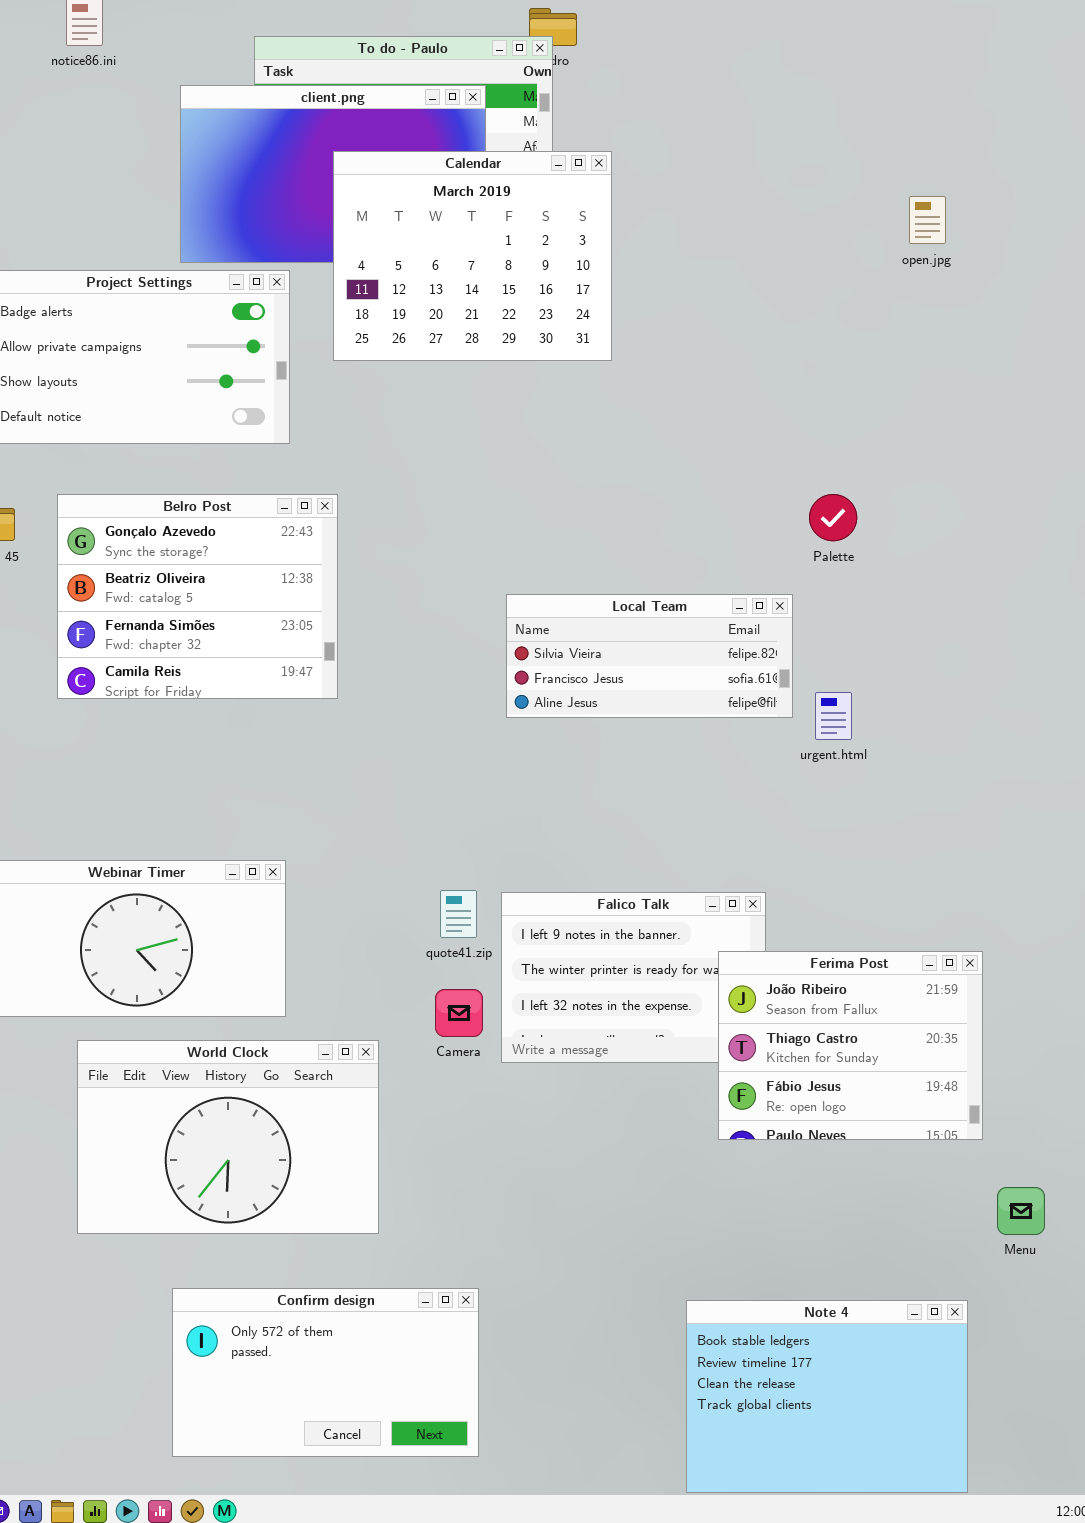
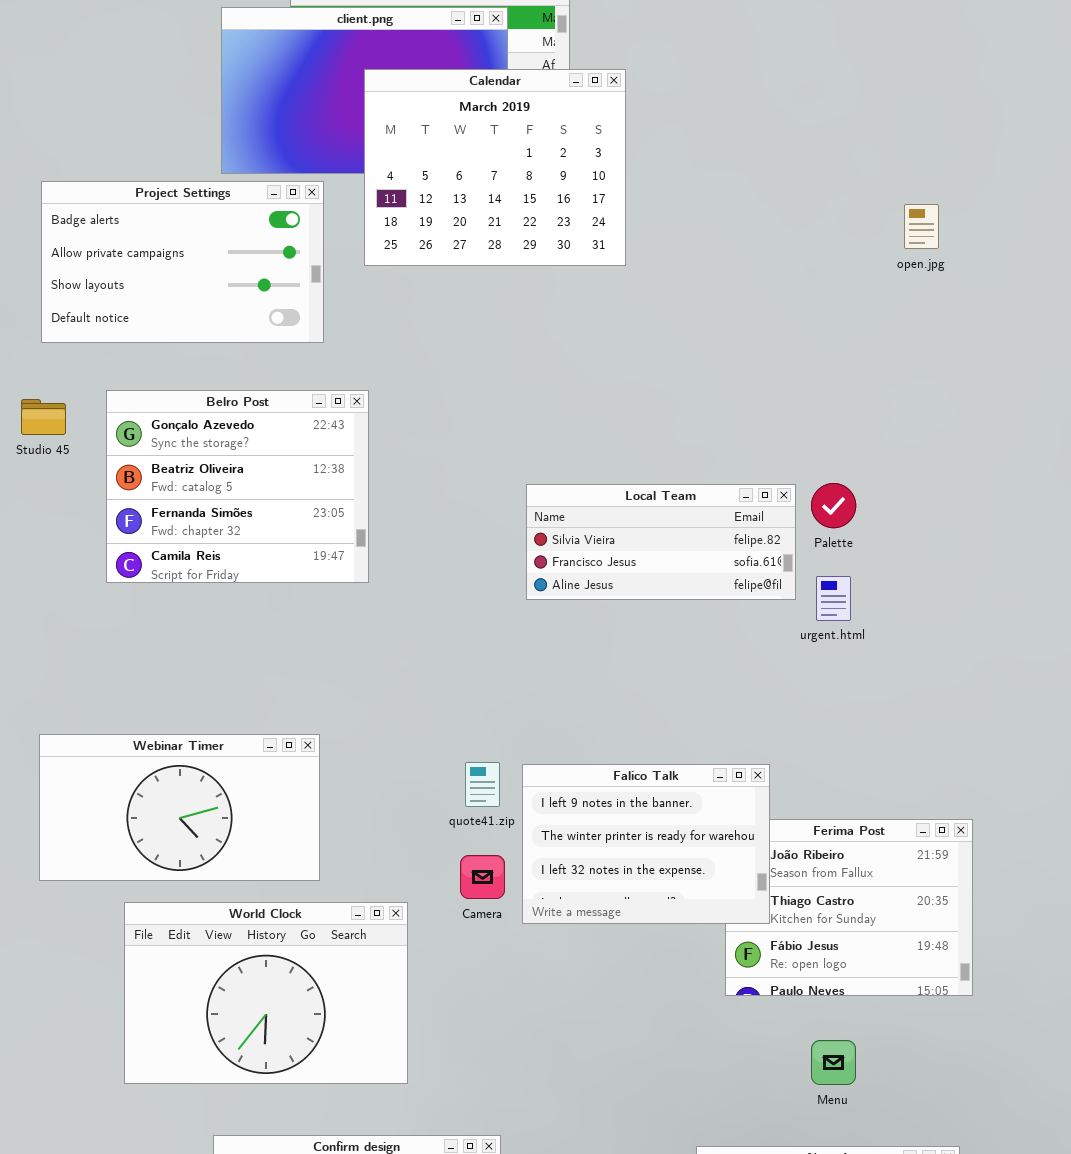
open.jpg: [909,196,946,244] -> [904,204,939,249], moved
Palette: [809,494,857,541] -> [811,483,856,528], moved
Falico Talk: [501,892,766,1063] -> [522,764,770,924], raised
Menu: [997,1187,1045,1235] -> [811,1040,856,1085], moved

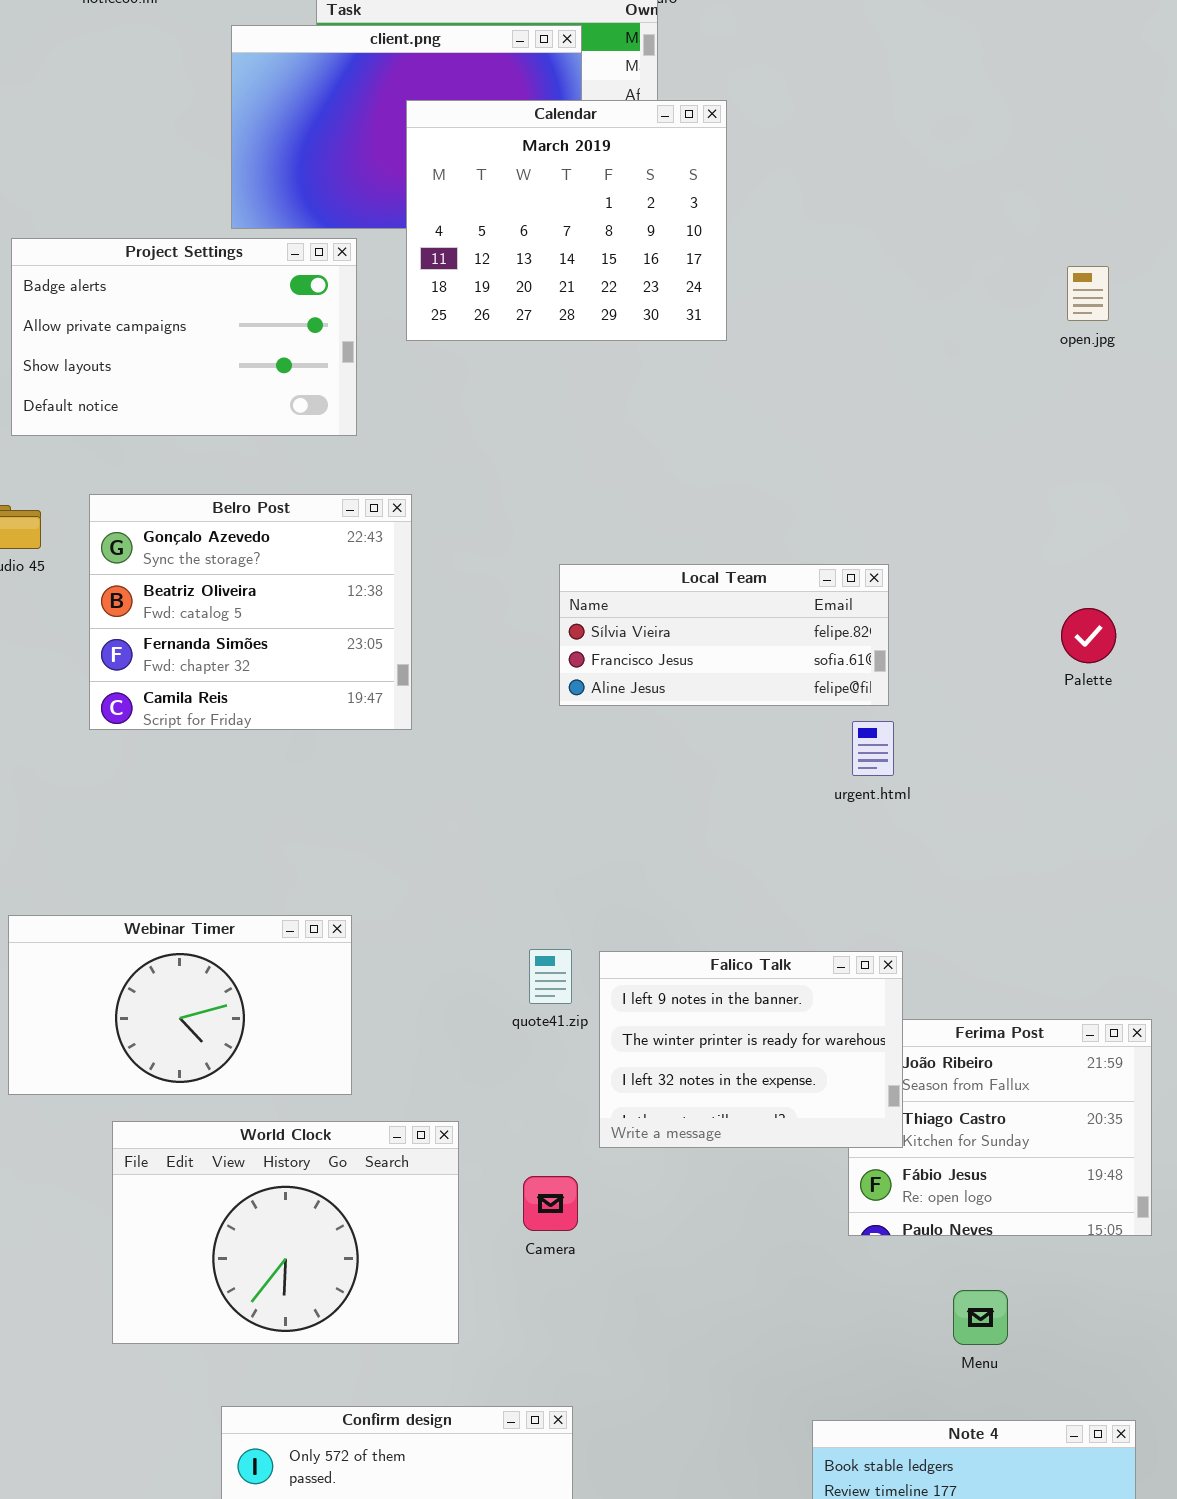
Palette: [811,483,856,528] -> [1061,608,1116,663], moved
Local Team: [526,484,796,600] -> [559,564,889,706], moved
urgent.html: [816,576,851,621] -> [852,721,894,776], moved
Camera: [460,855,505,899] -> [523,1176,578,1231], moved

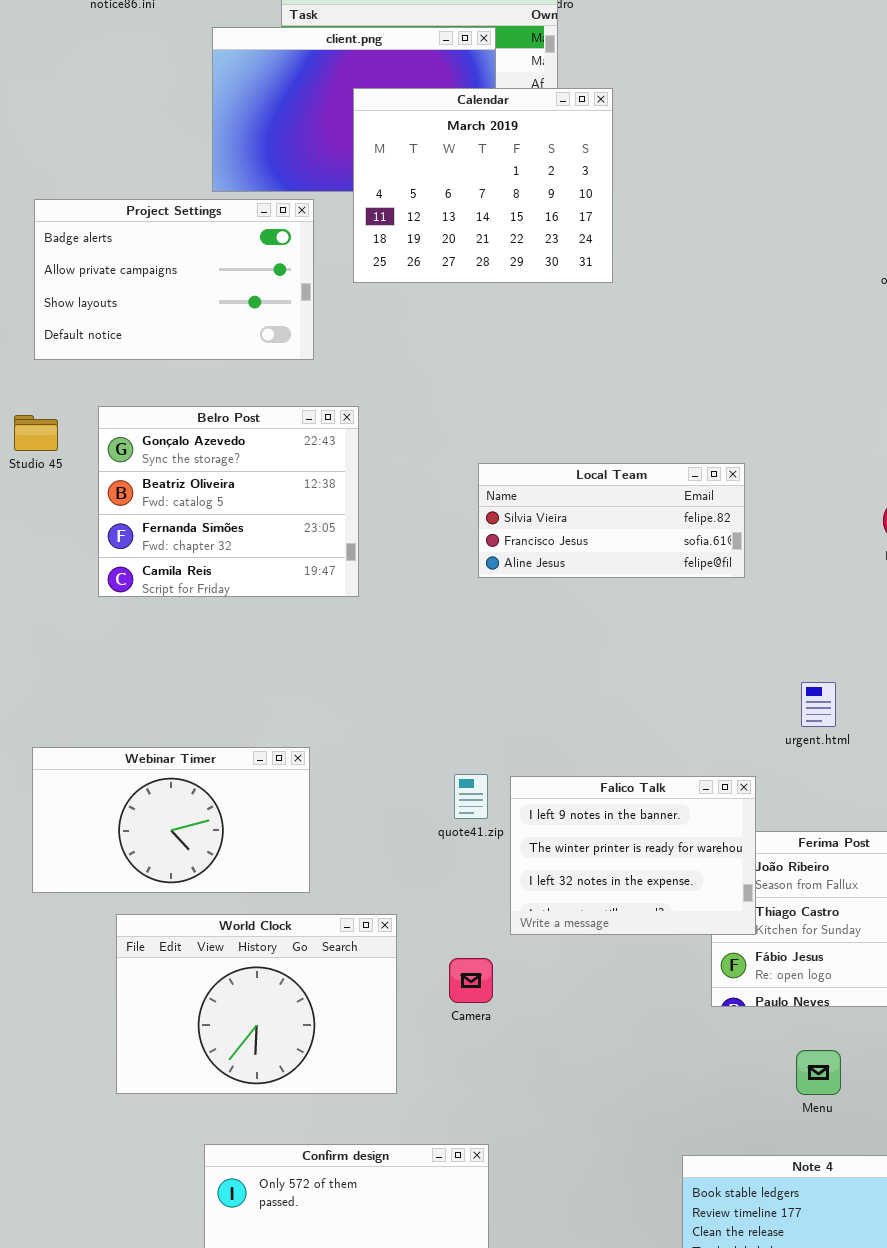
urgent.html: [852,721,894,776] -> [801,682,836,727], moved

